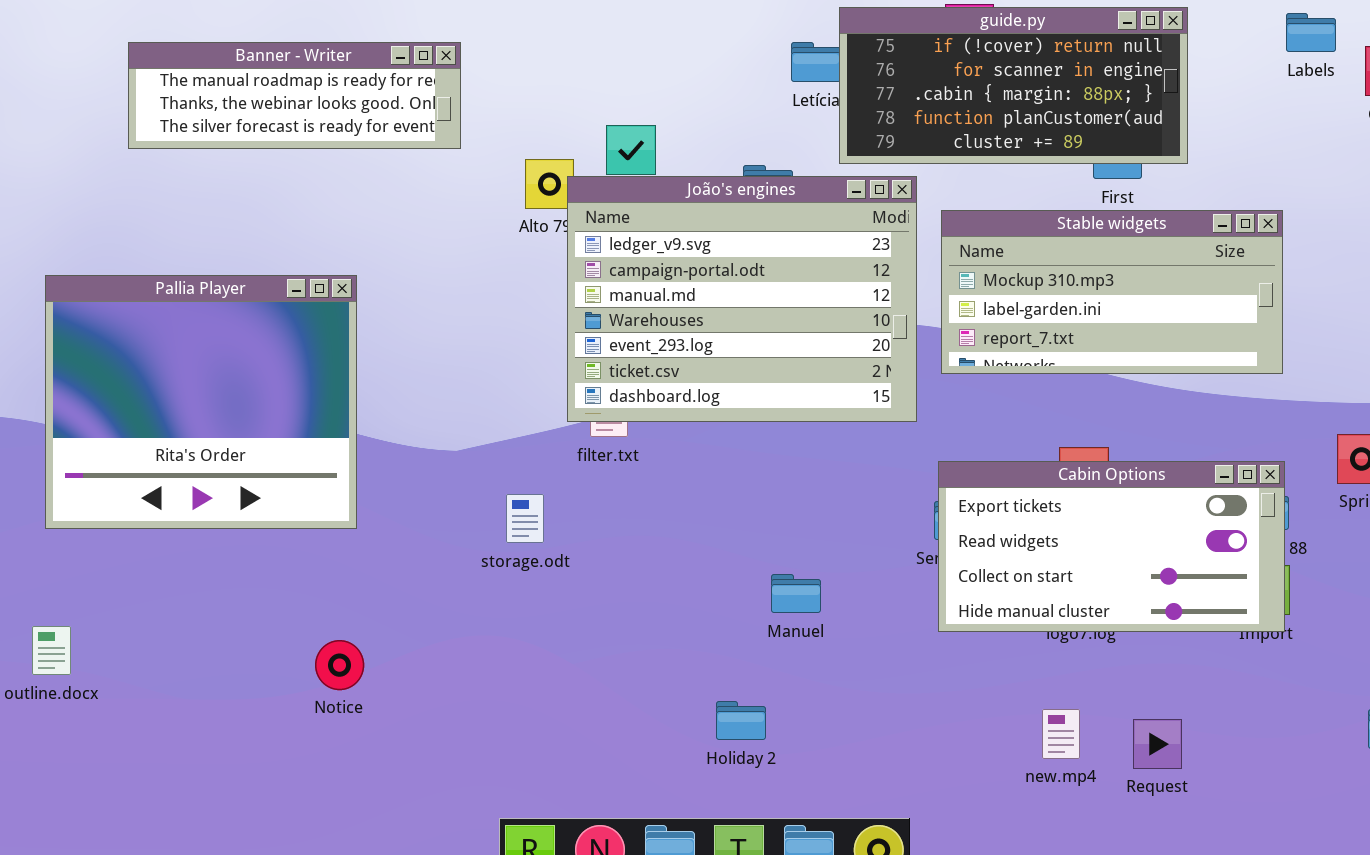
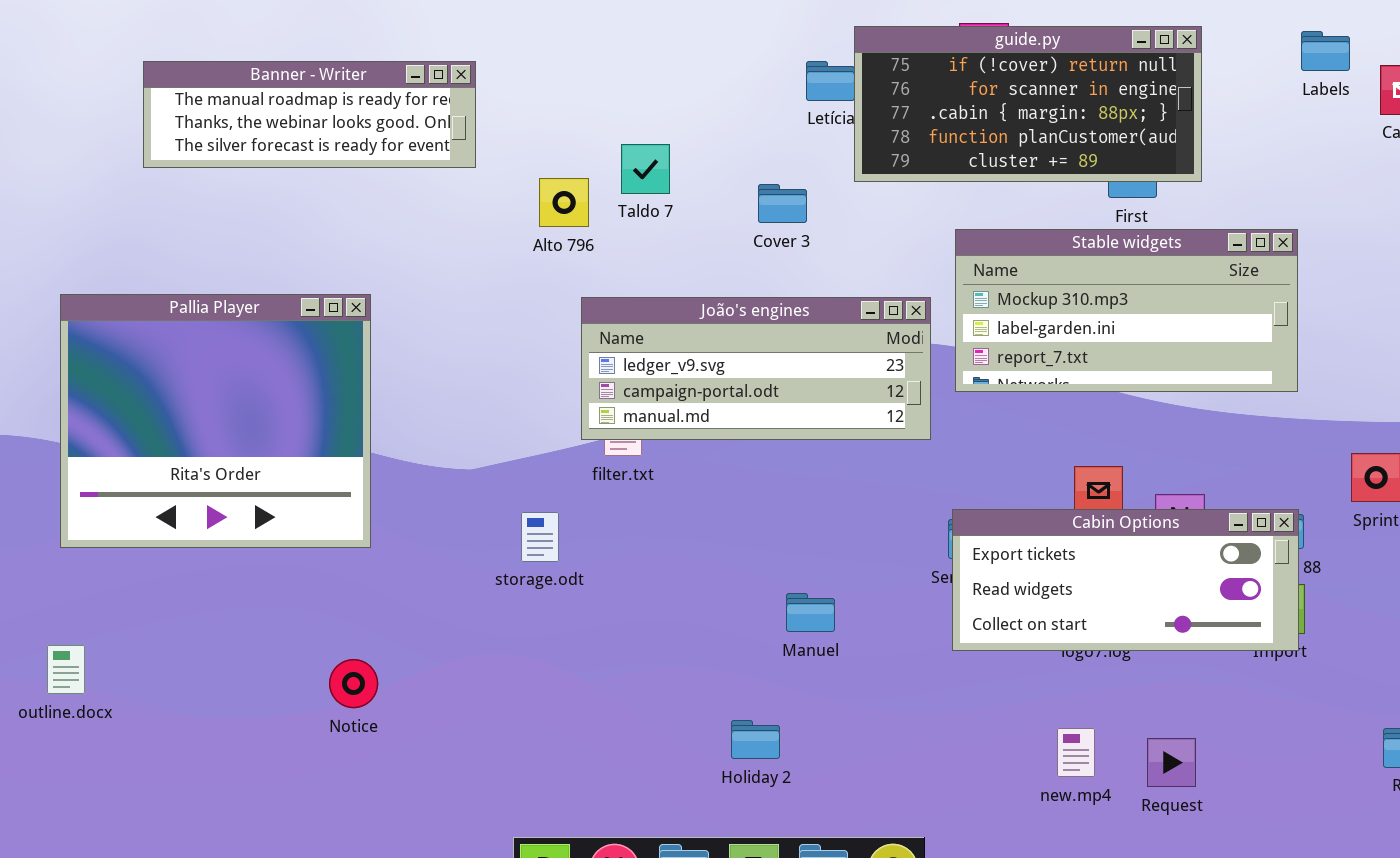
João's engines: [567,176,917,422] -> [581,297,931,440], resized
Cabin Options: [938,461,1285,632] -> [952,509,1299,651], resized

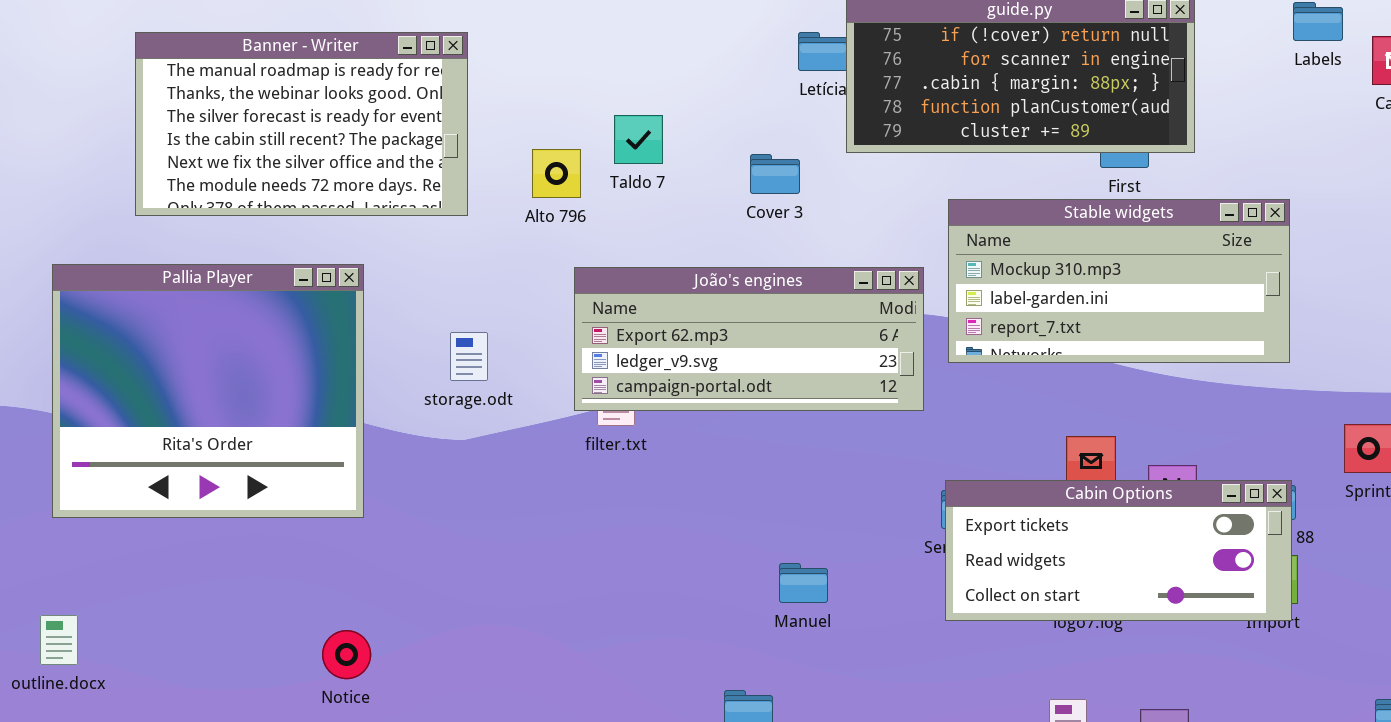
Banner - Writer: [143,61,476,168] -> [135,32,468,216], resized
João's engines: [581,297,931,440] -> [574,267,924,411], scrolled up 1 row
storage.odt: [521,512,559,562] -> [450,332,488,381], moved

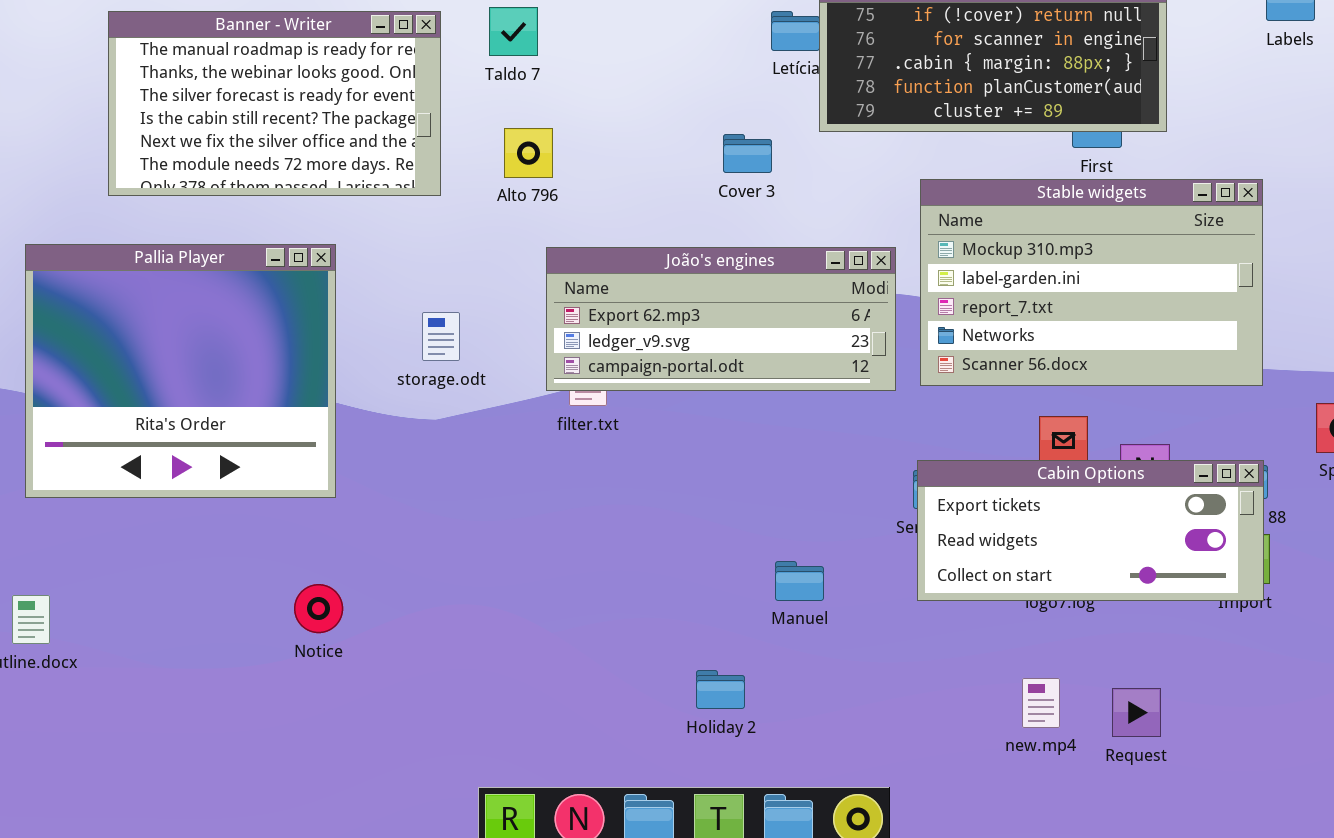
Taldo 7: [614,115,663,164] -> [489,7,538,56], moved
Stable widgets: [948,199,1290,363] -> [920,179,1263,386], resized
Manuel: [779,563,828,603] -> [775,561,824,601], moved
Notice: [322,630,371,679] -> [294,584,343,633], moved

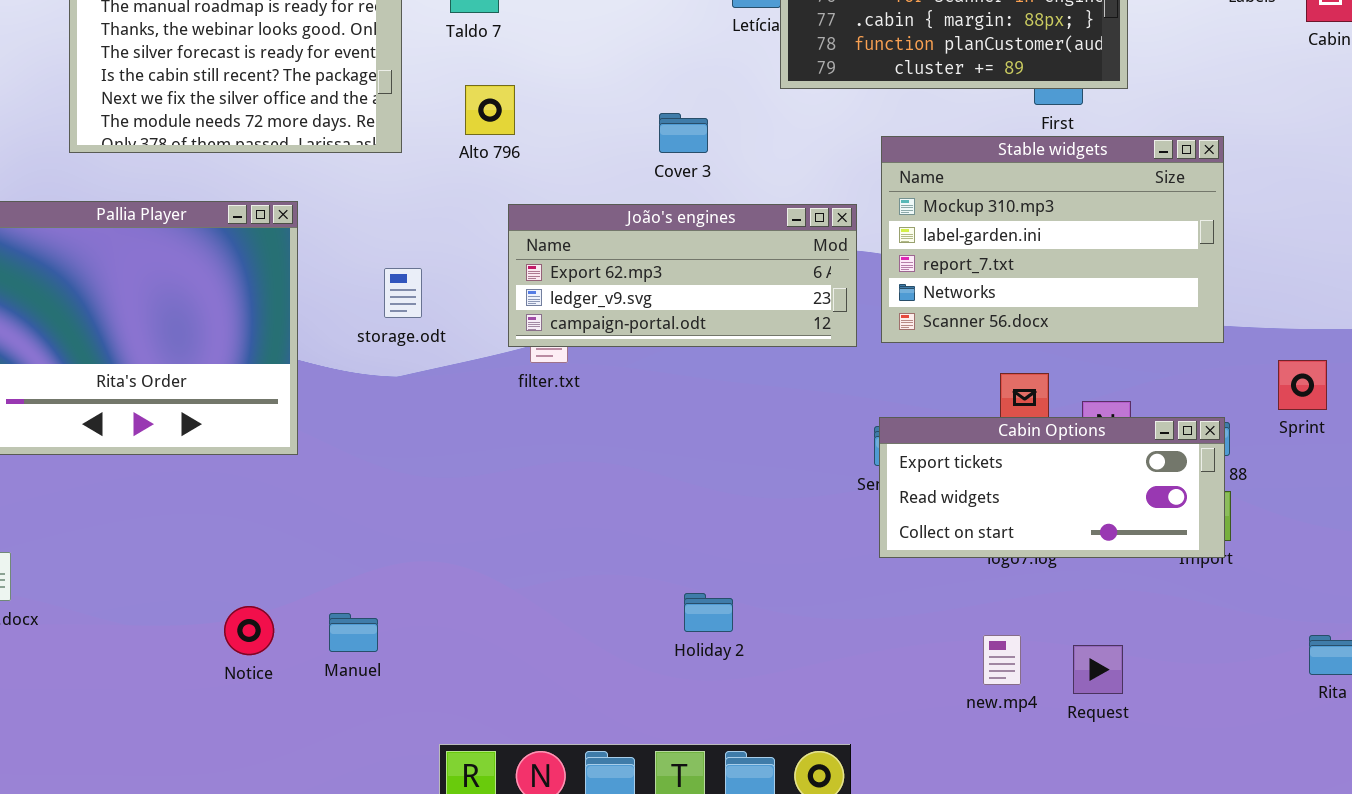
Cover 3: [723,134,772,173] -> [659,113,708,153], moved
Manuel: [775,561,824,601] -> [329,613,378,652], moved
Notice: [294,584,343,633] -> [224,606,274,655], moved
Holiday 2: [696,670,745,709] -> [684,593,733,632], moved

